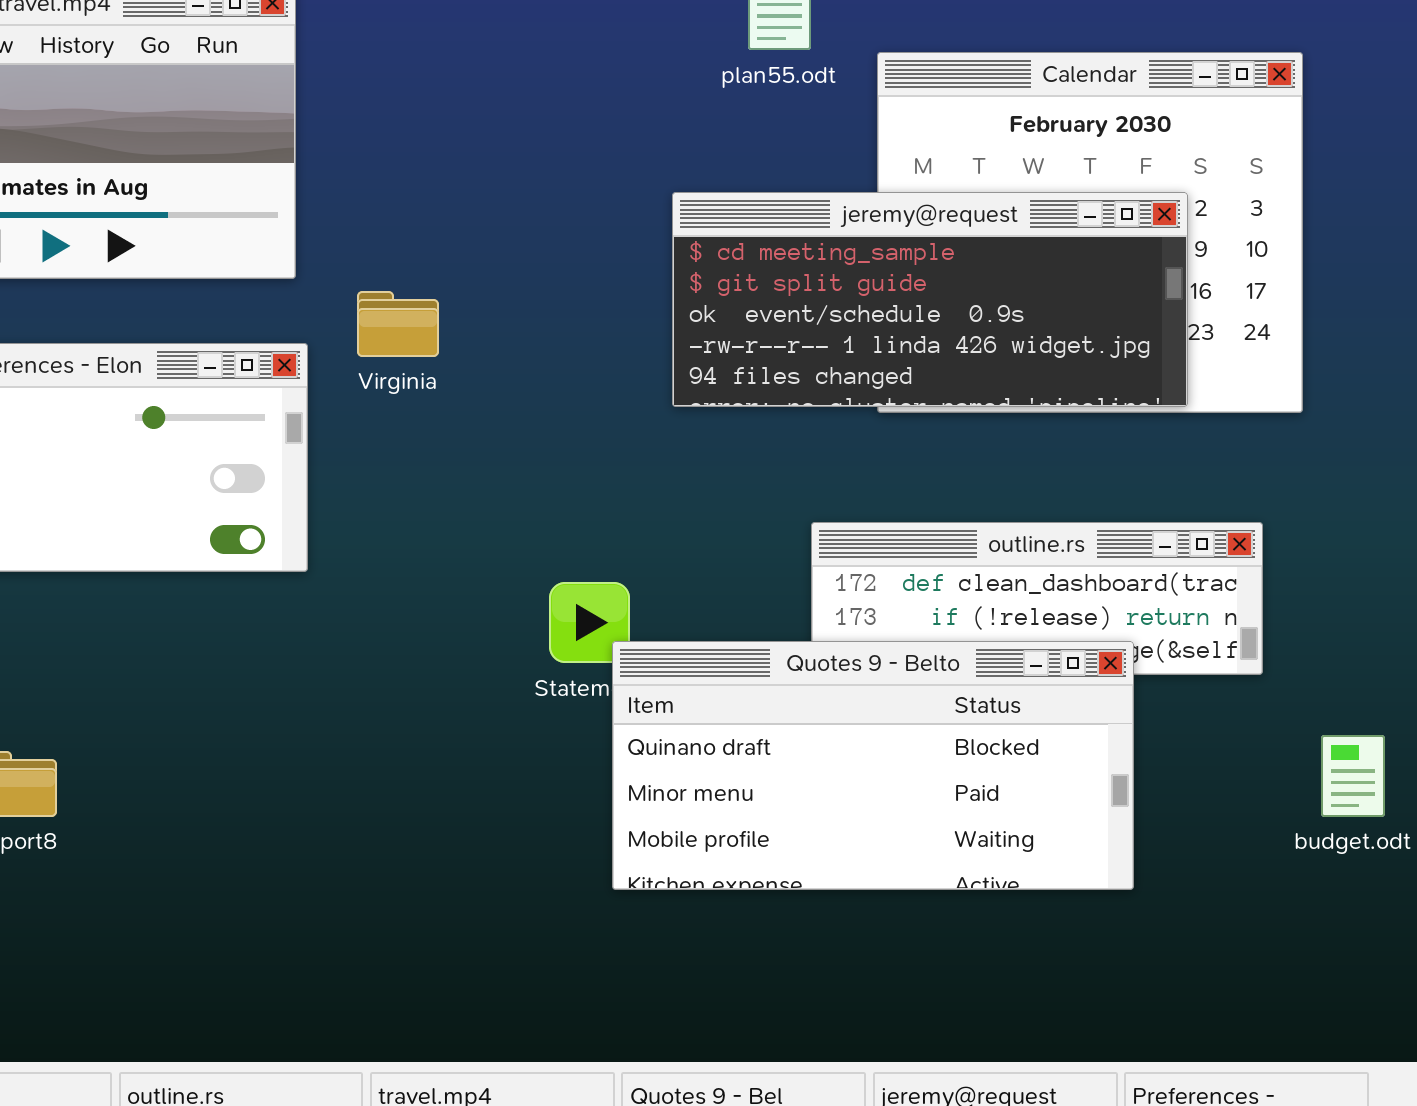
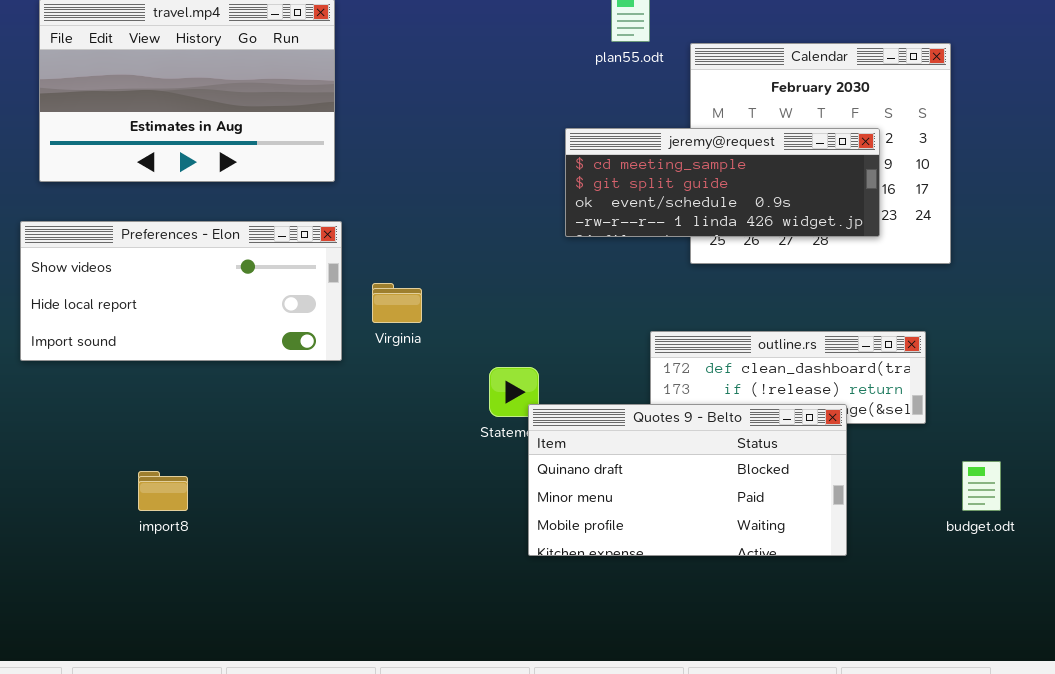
jeremy@request: [672,192,1188,407] -> [565,128,880,237], resized
Virginia: [357,291,439,357] -> [372,283,422,323], moved

